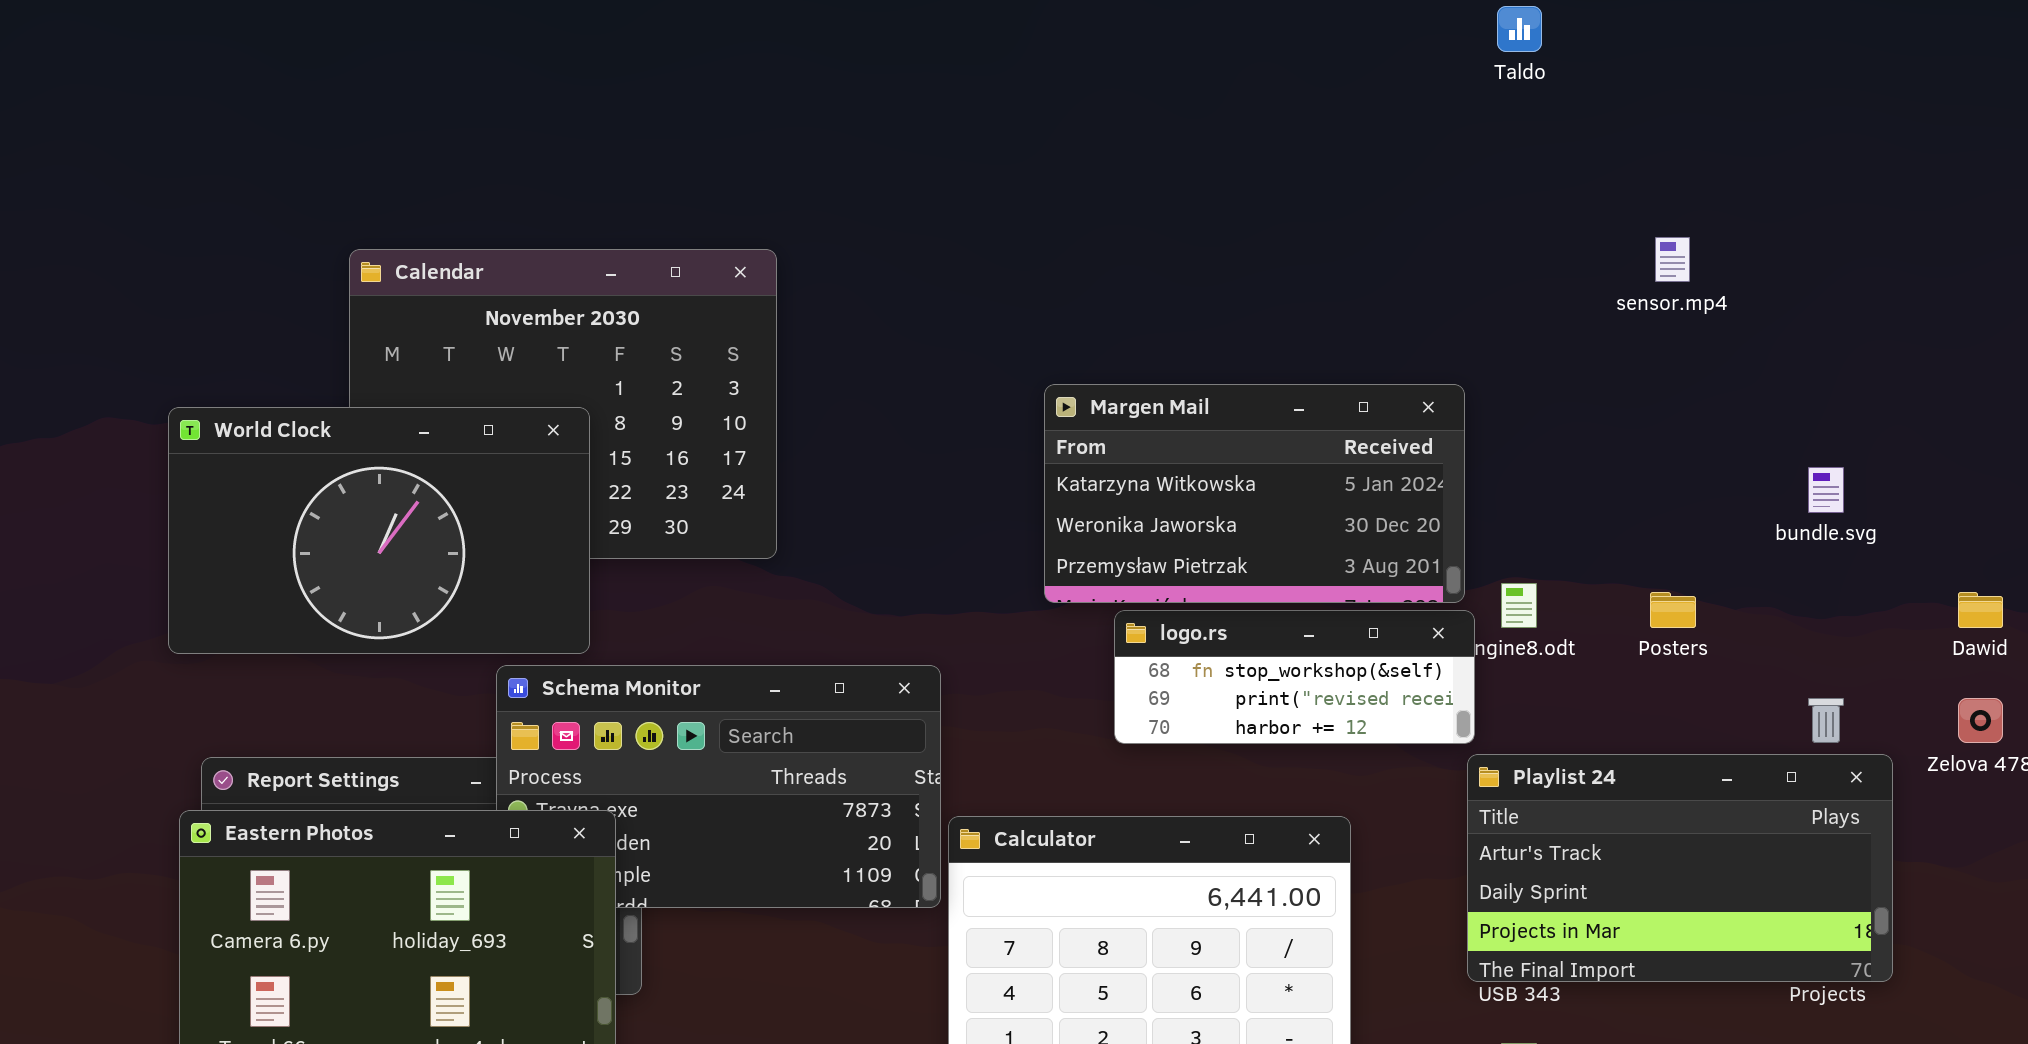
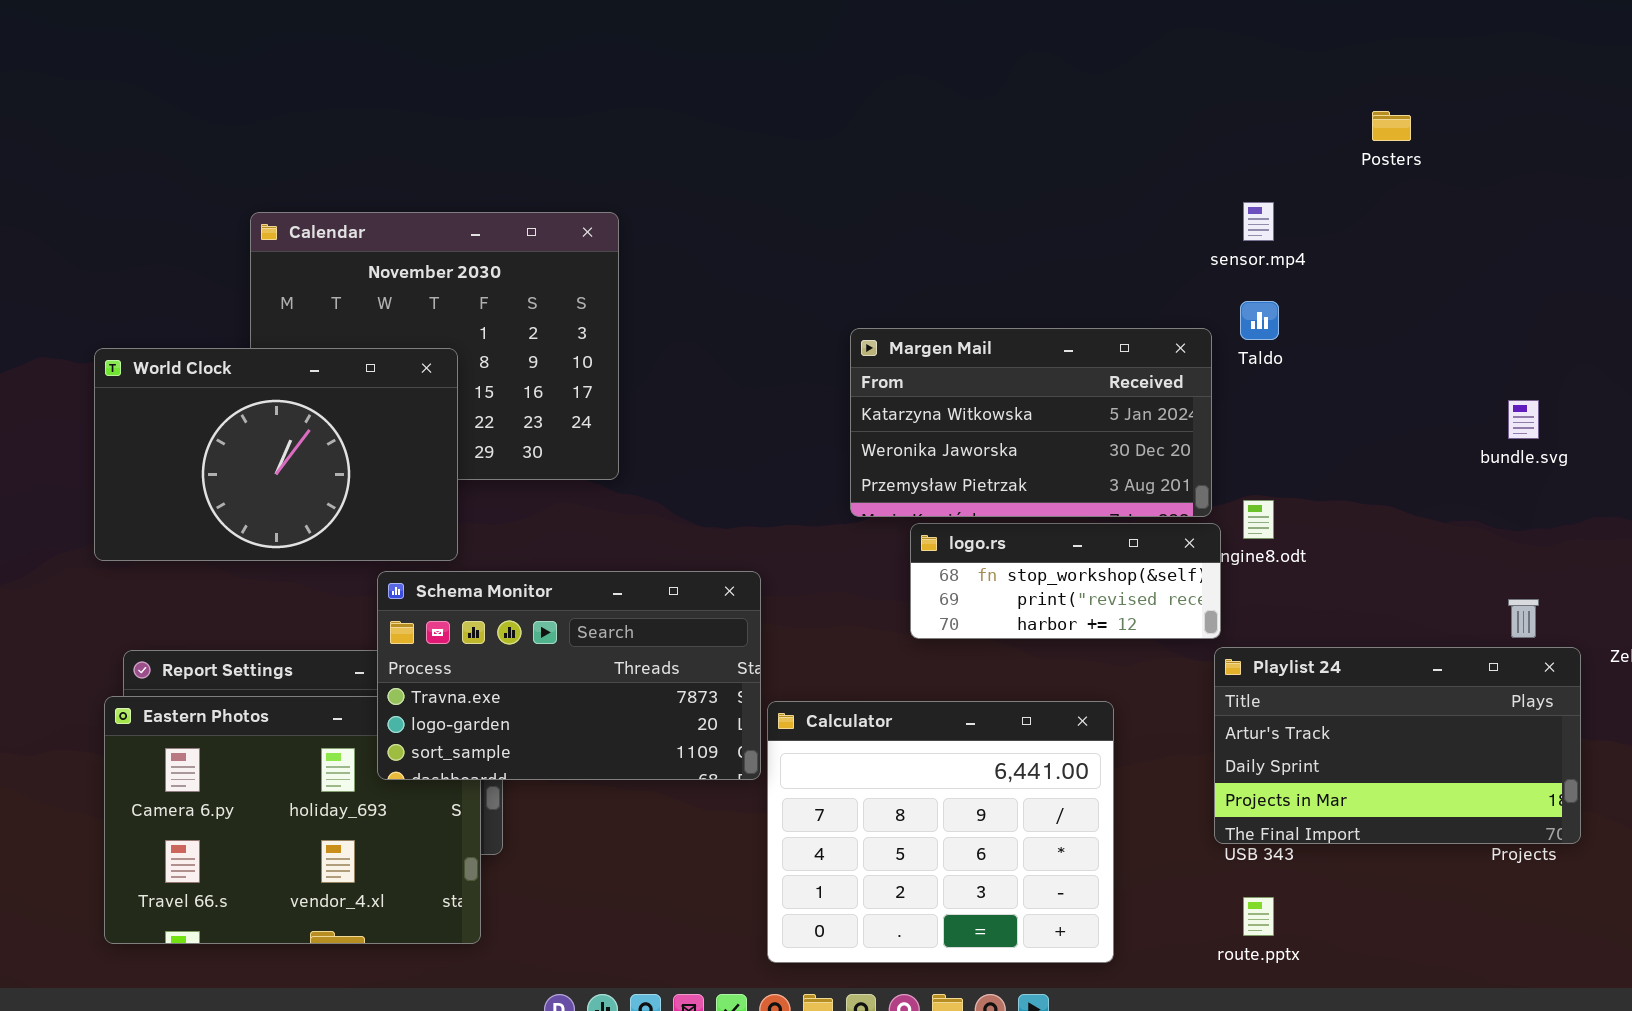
Taldo: [1497,6,1542,52] -> [1240,301,1279,340], moved
sensor.mp4: [1655,237,1690,282] -> [1243,202,1274,241], moved
Posters: [1650,592,1696,628] -> [1372,111,1411,141], moved
Schema Monitor: [496,665,941,908] -> [377,571,761,780], raised

